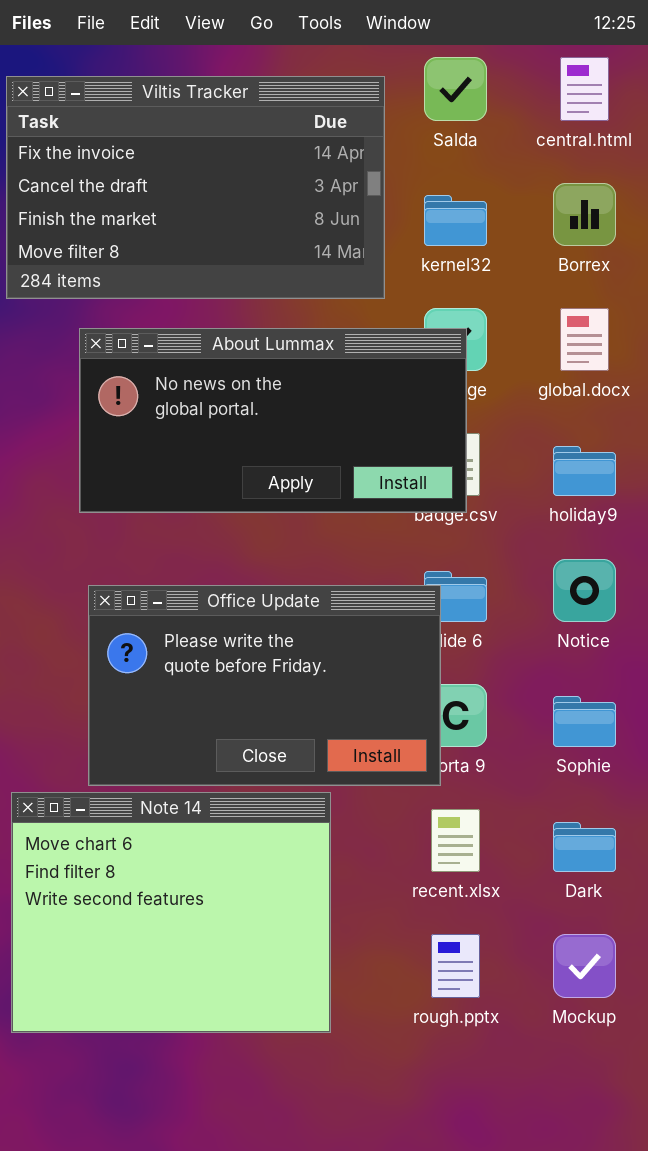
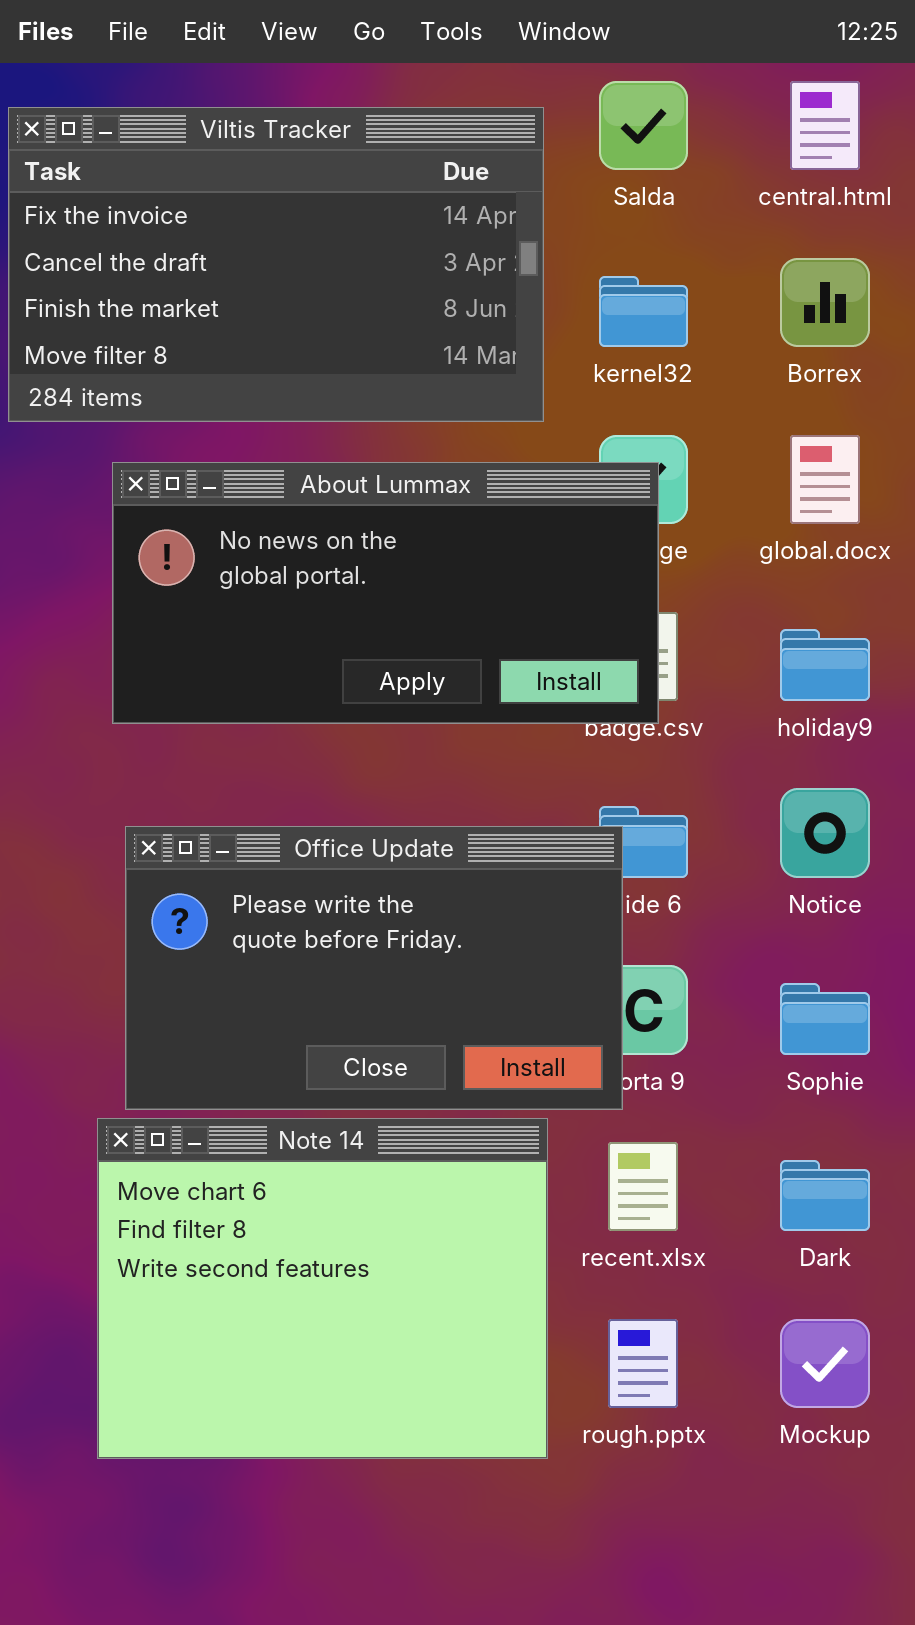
Note 14: [11,792,331,1033] -> [97,1118,548,1459], moved

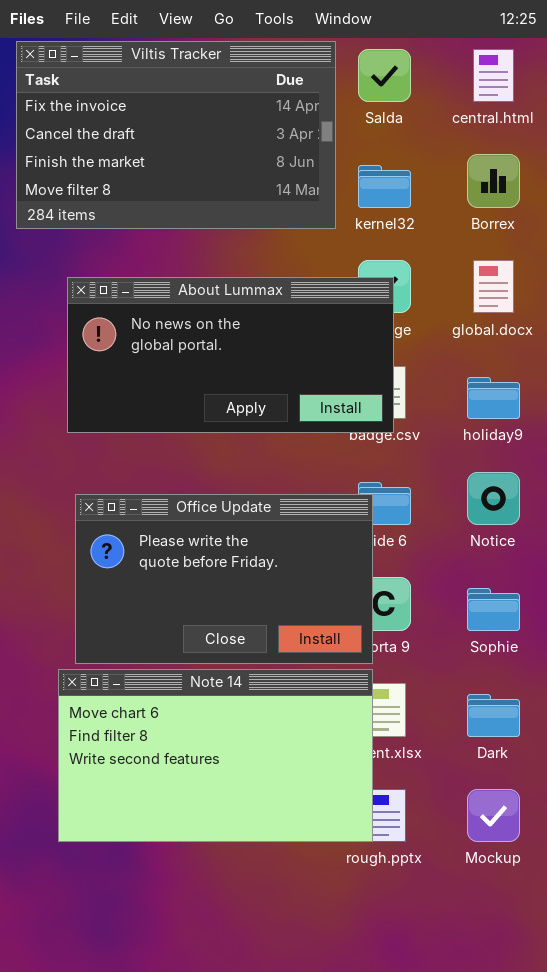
Viltis Tracker: [8,107,544,422] -> [16,41,336,229], moved
Note 14: [97,1118,548,1459] -> [58,669,373,842], resized

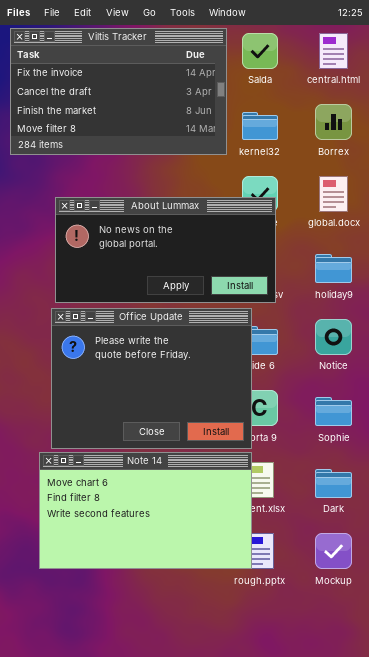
About Lummax: [67,277,394,433] -> [55,197,276,303], moved
Office Update: [75,494,373,664] -> [51,308,252,449], resized

